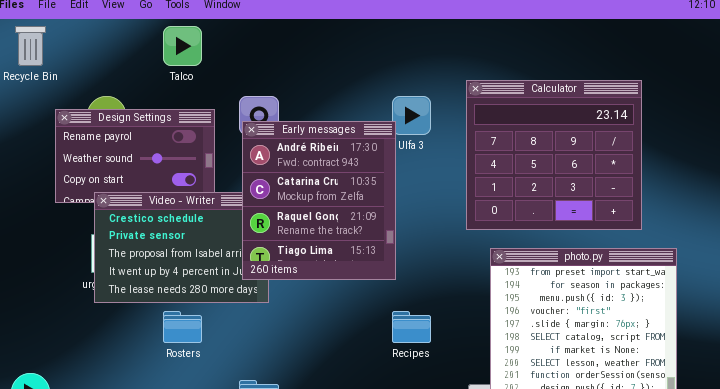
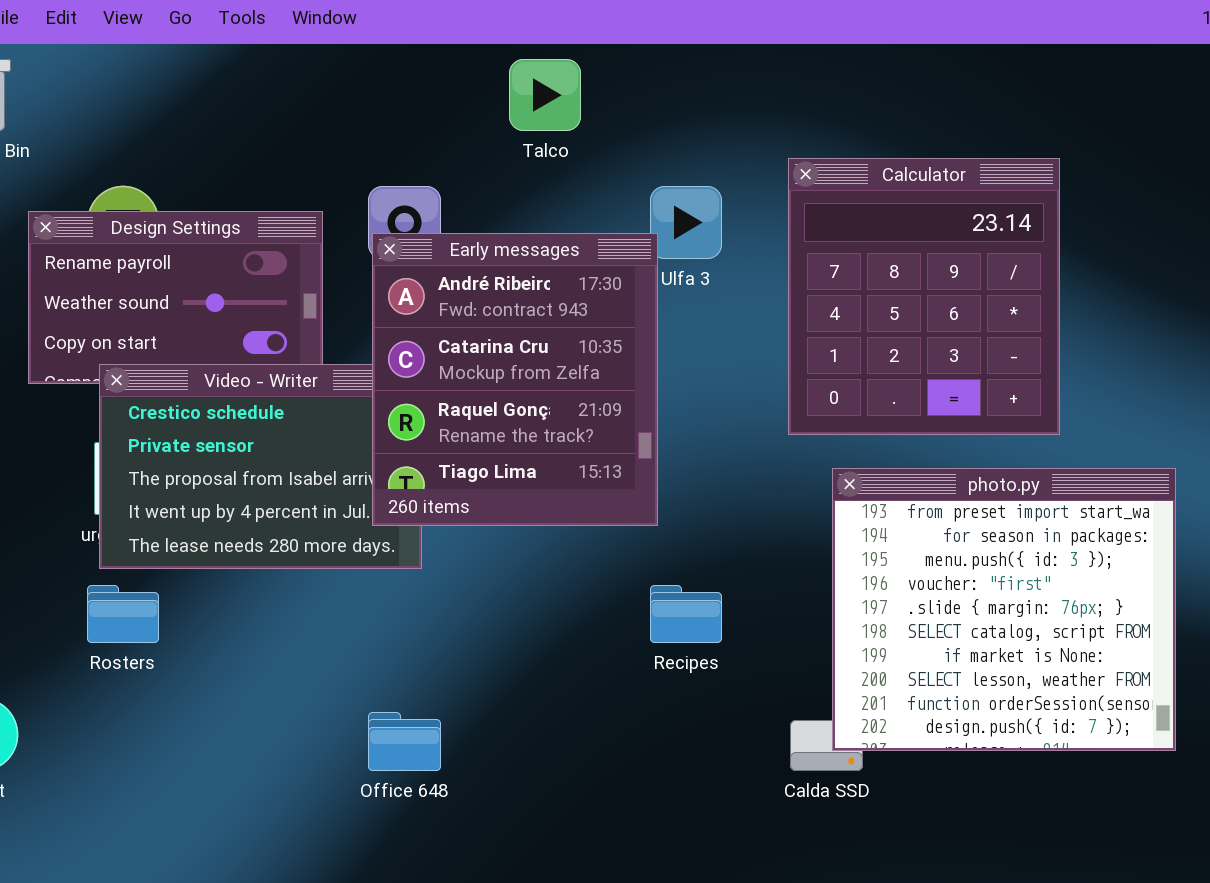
Talco: [163,26,202,66] -> [509,59,581,131], moved
Calculator: [466,80,642,230] -> [788,158,1060,435], resized
Rosters: [163,311,202,343] -> [87,585,159,643], moved

